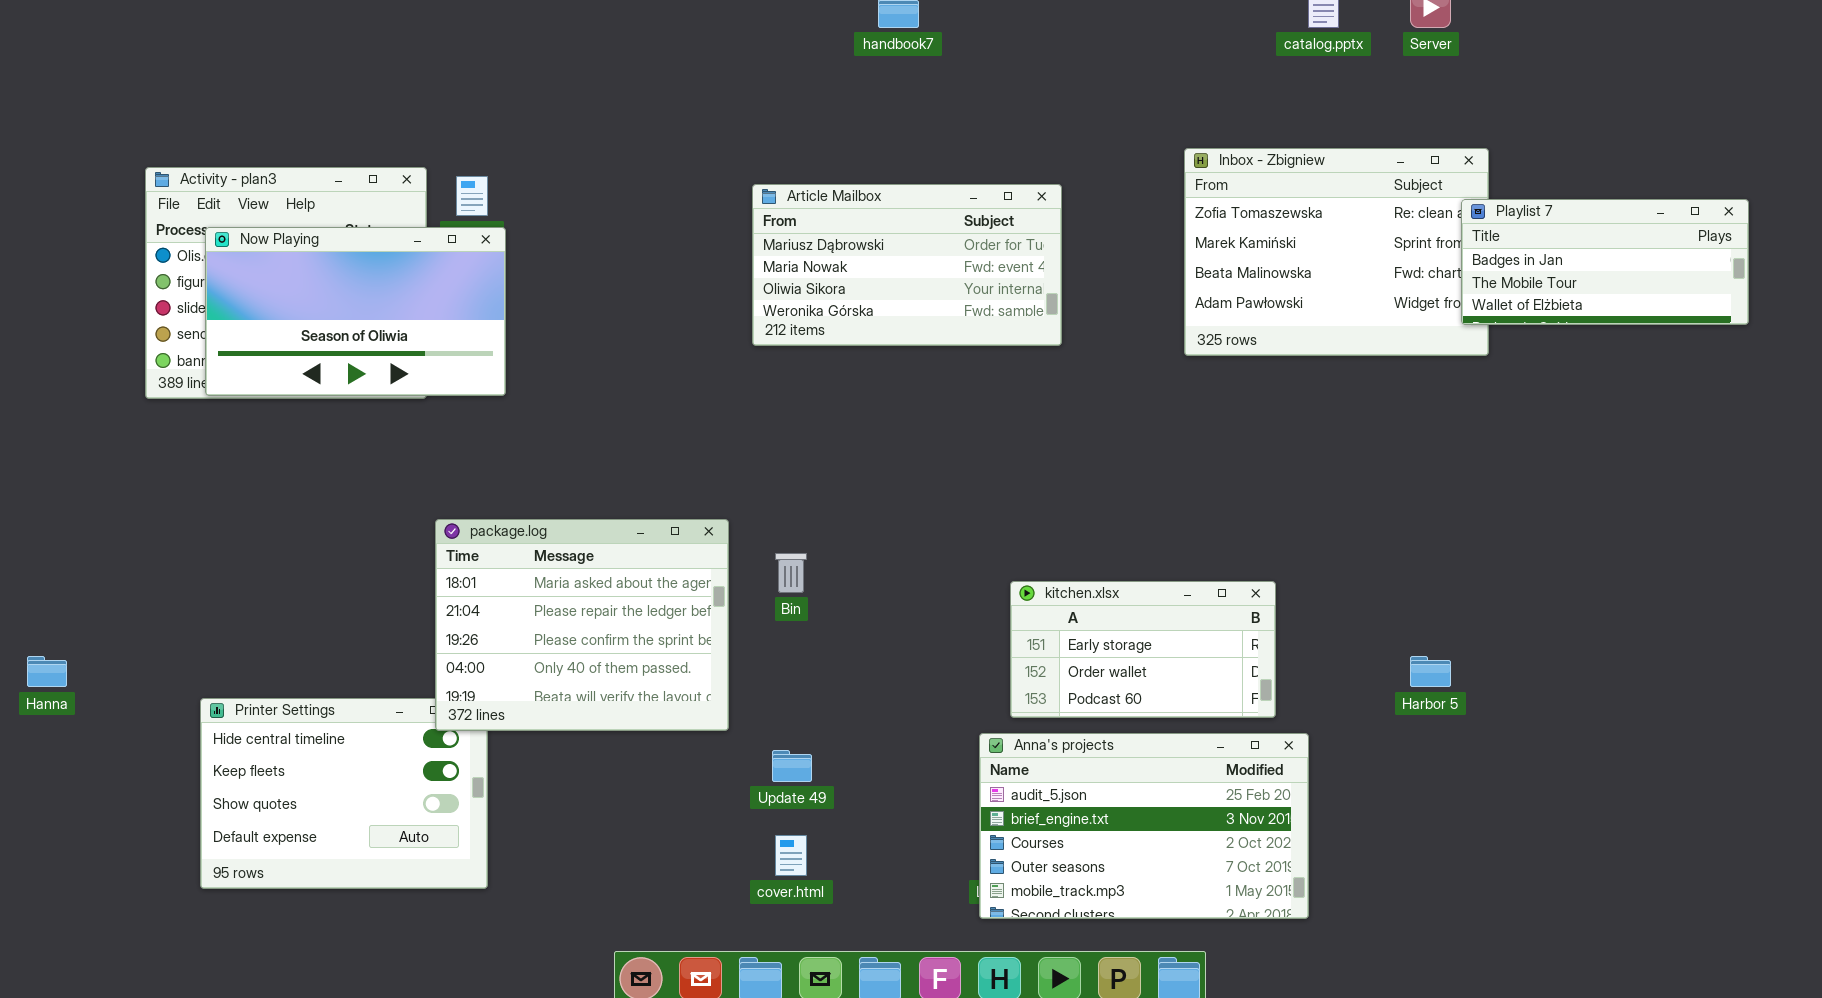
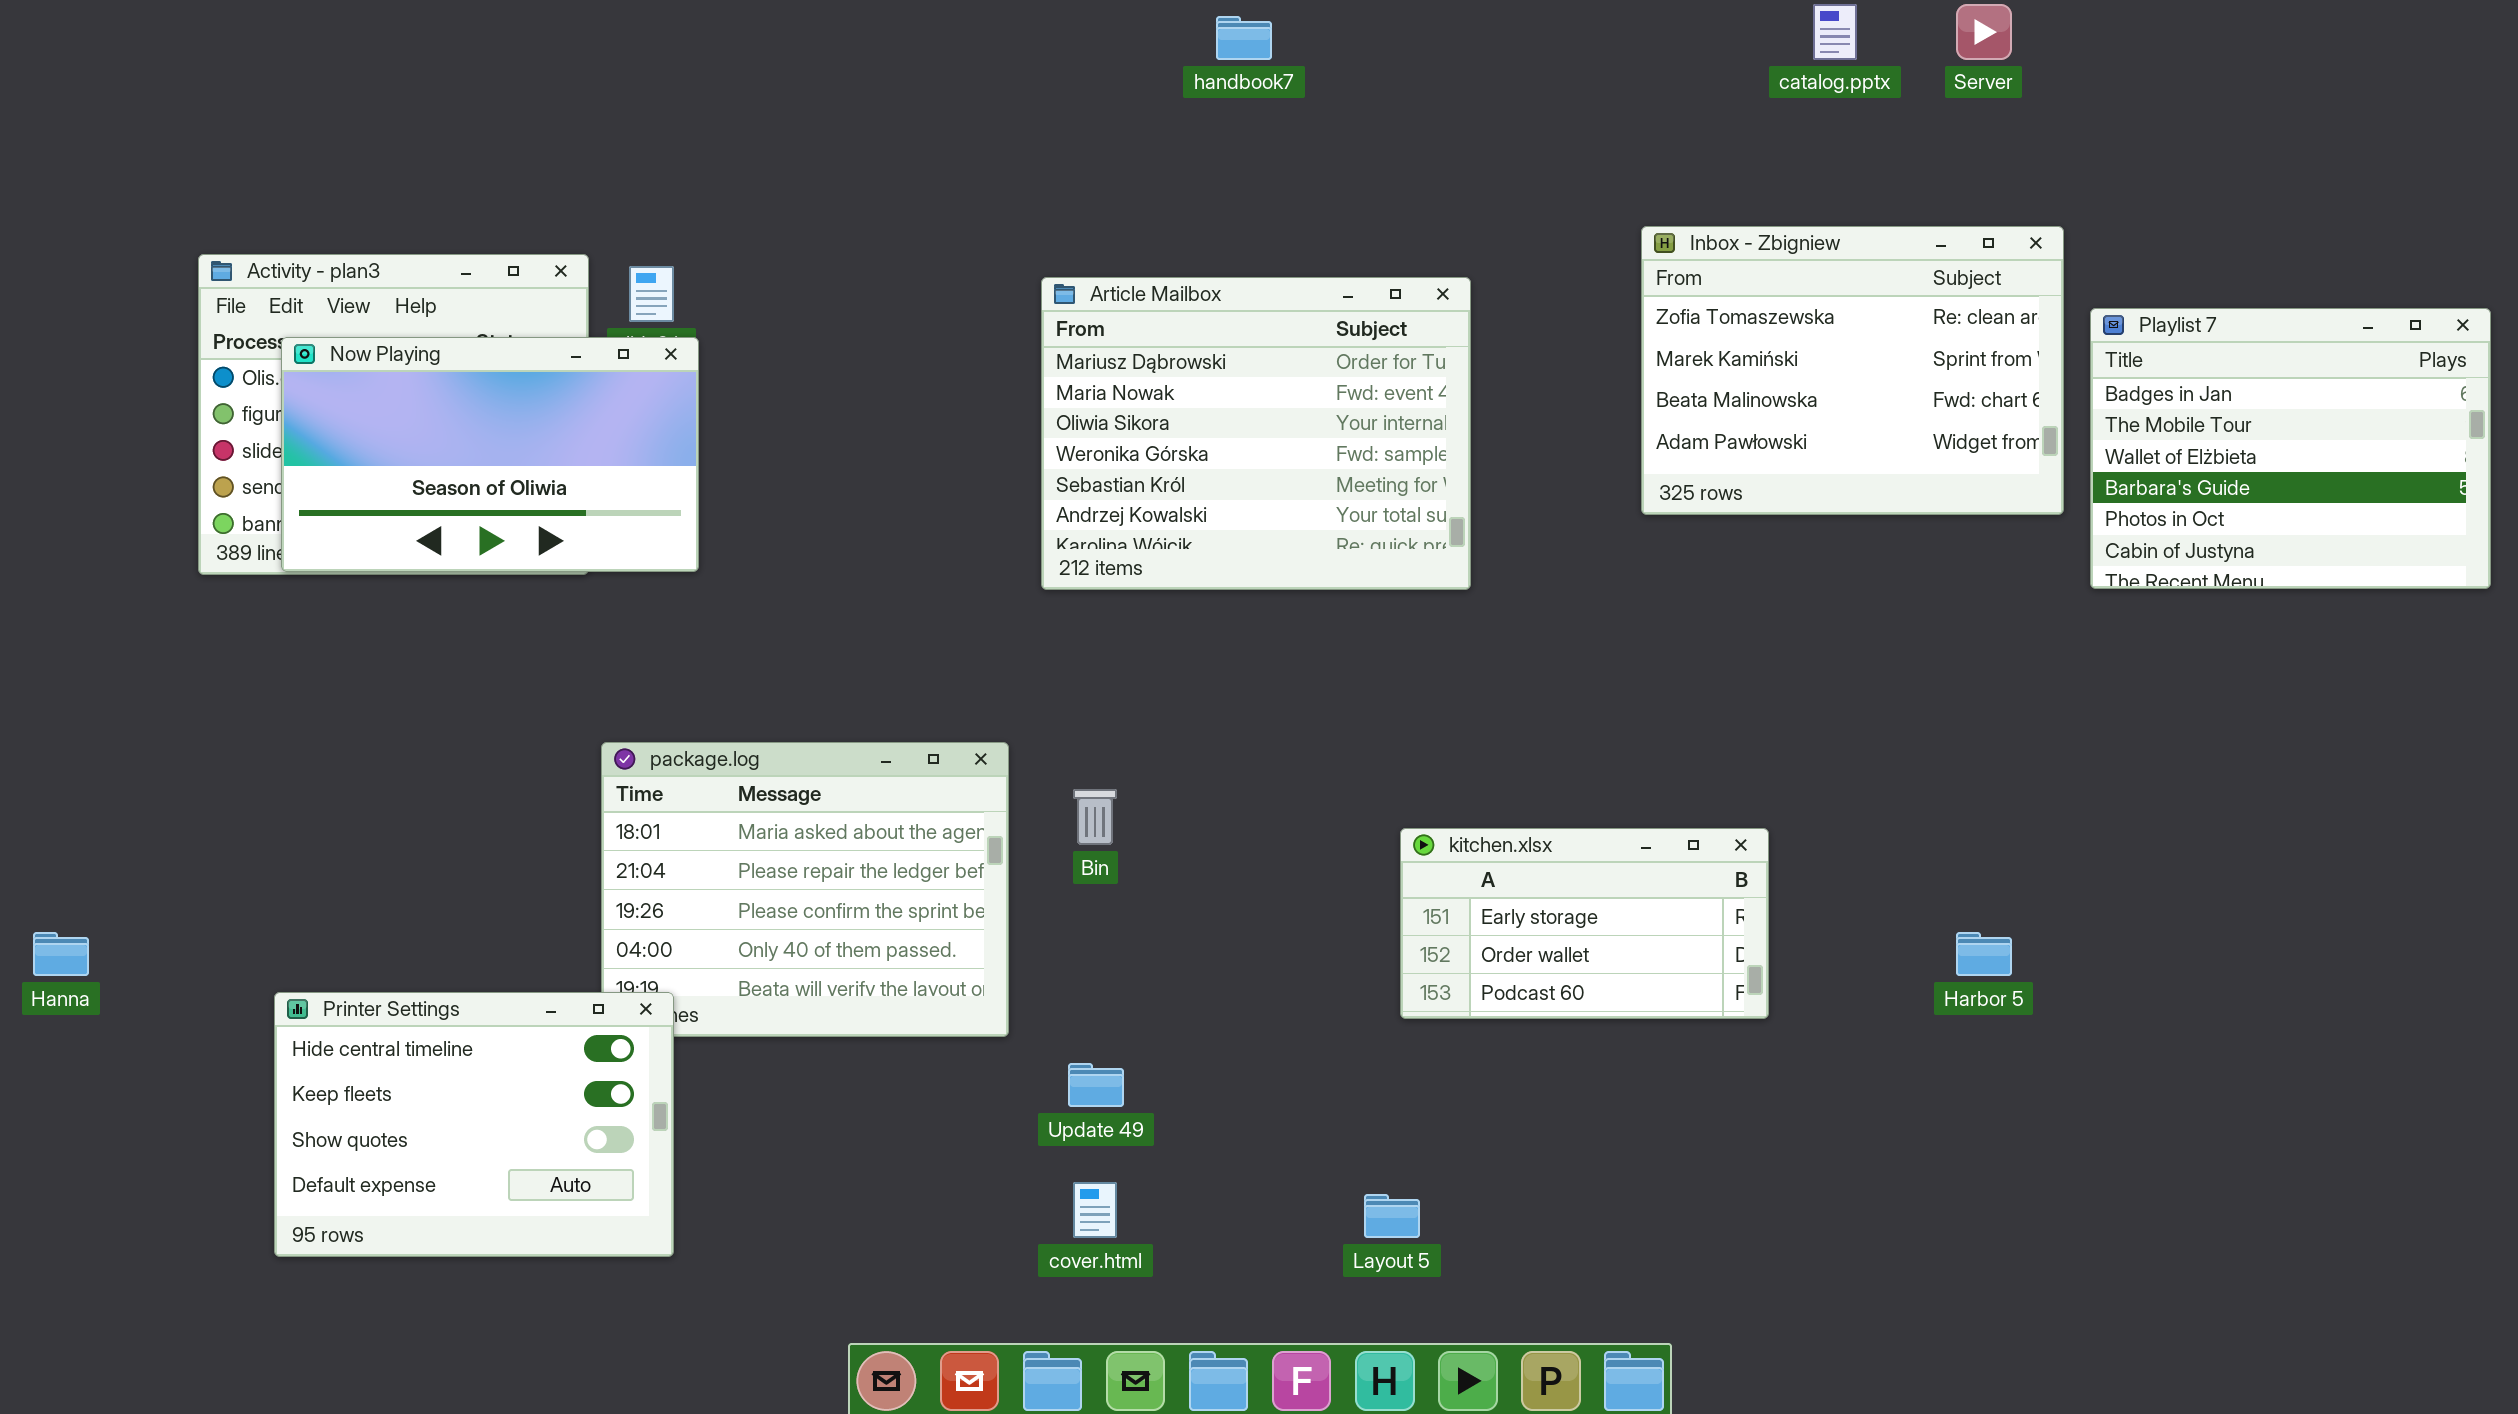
Article Mailbox: [752,184,1062,346] -> [1041,277,1471,590], resized
Playlist 7: [1461,199,1749,325] -> [2090,308,2491,589], moved, resized
Printer Settings: [200,698,488,889] -> [274,992,674,1257], raised
Anna's projects: [979,733,1309,919] -> none, closed

